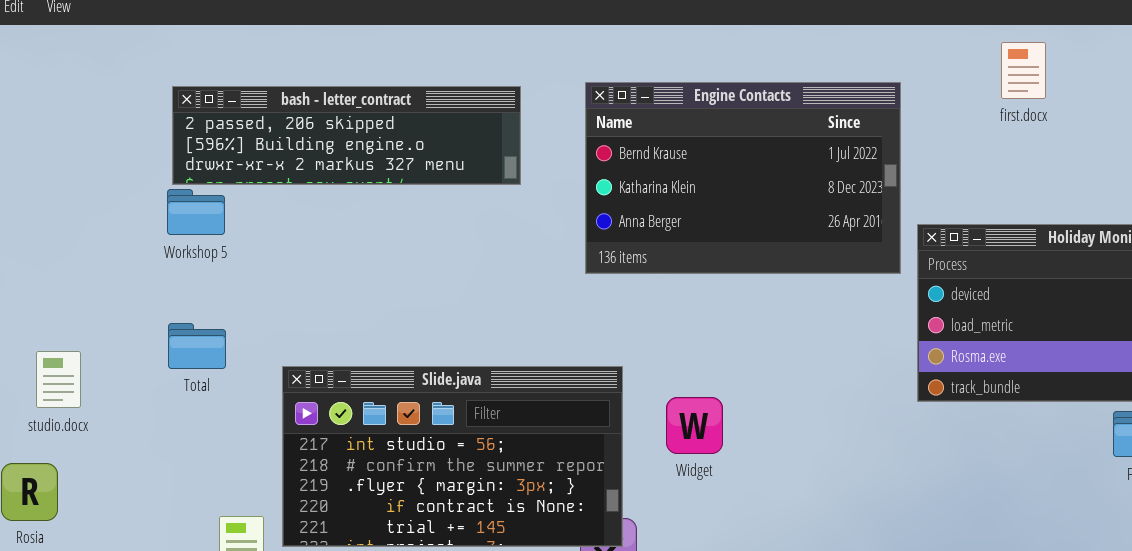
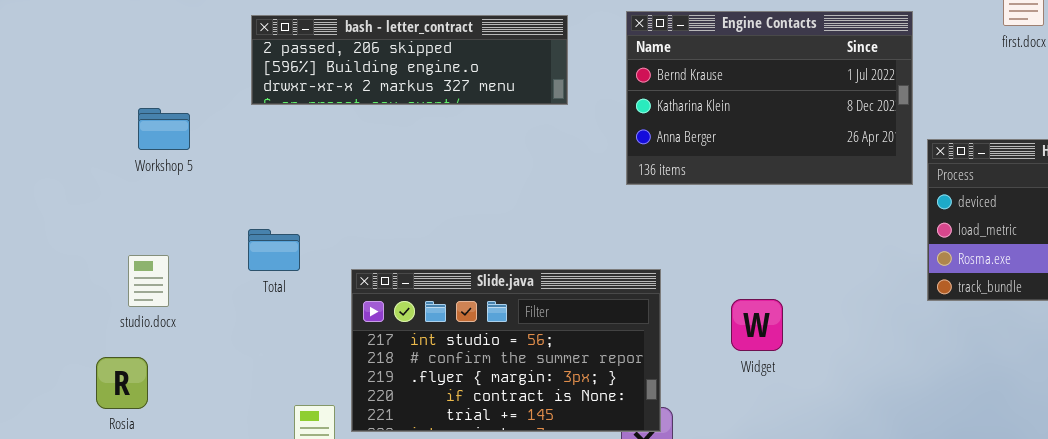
Workshop 5: [167,189,225,235] -> [138,108,190,150], moved
Widget: [666,397,723,454] -> [731,299,783,351], moved

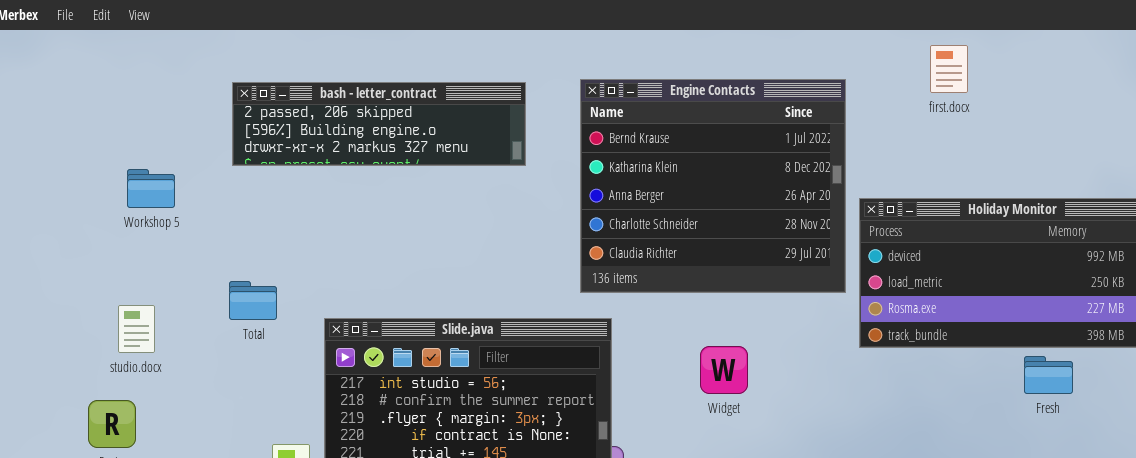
Engine Contacts: [626,11,913,185] -> [580,79,846,293], resized
Widget: [731,299,783,351] -> [700,346,748,394], moved

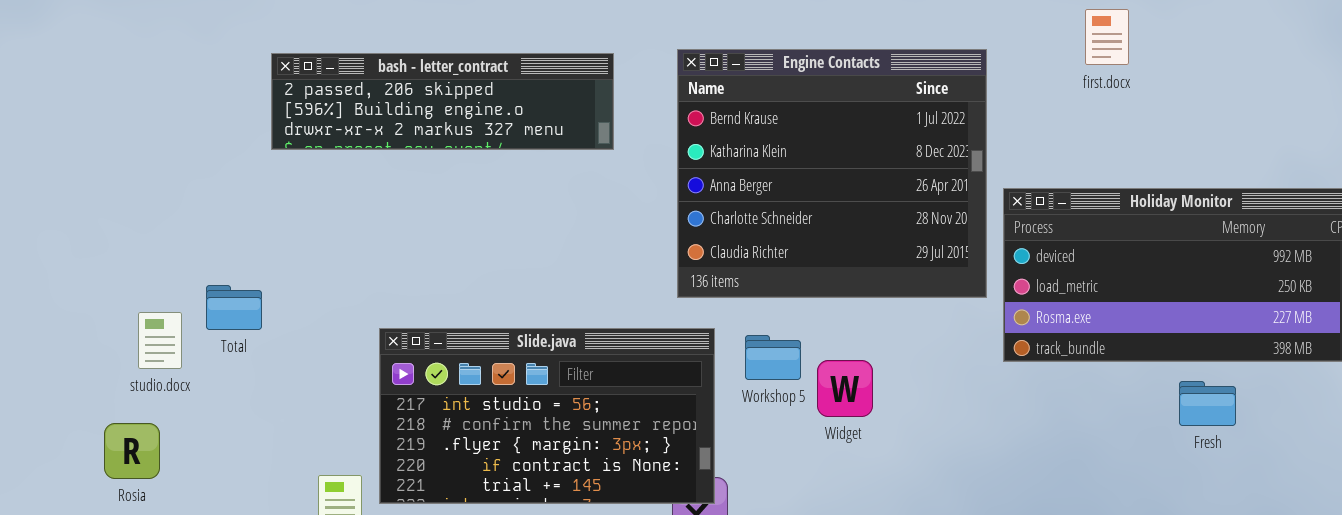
Workshop 5: [127,169,175,208] -> [745,335,801,380], moved
Total: [229,281,277,320] -> [206,285,262,330], moved
Fresh: [1024,356,1073,394] -> [1179,381,1236,426], moved

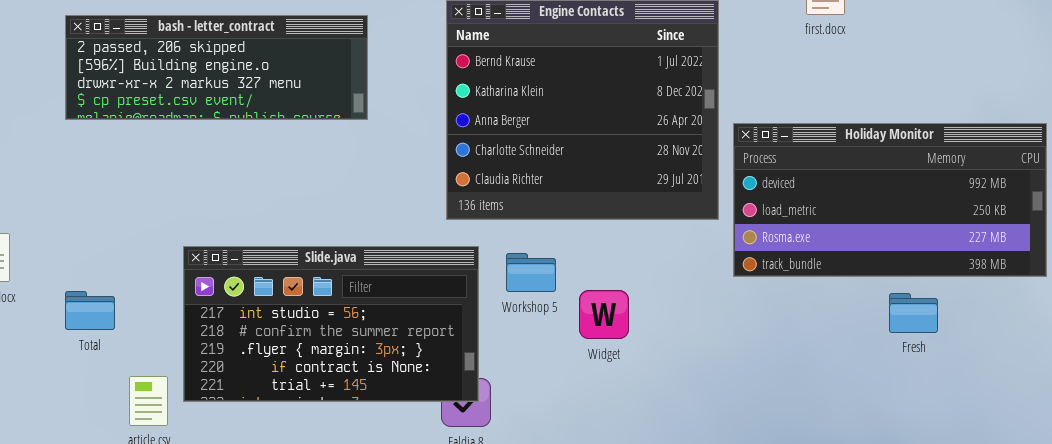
bash - letter_contract: [271,53,614,150] -> [65,15,368,120], moved, resized
Total: [206,285,262,330] -> [65,291,115,330], moved
Widget: [817,360,873,417] -> [579,290,629,339], moved

